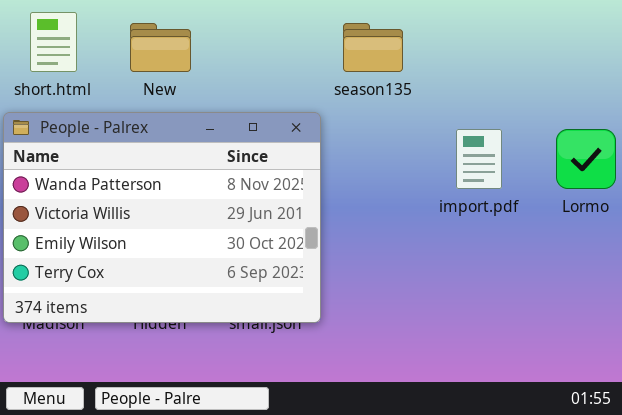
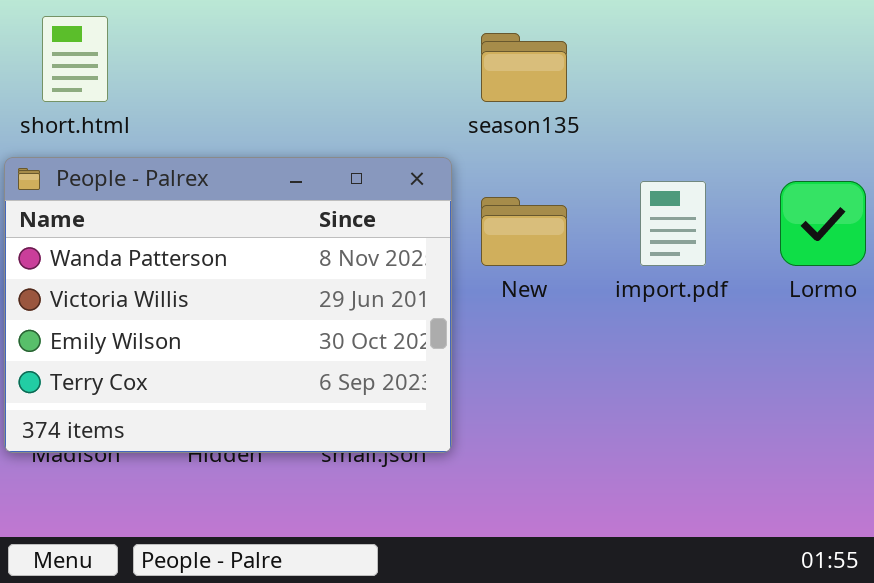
New: [130,23,191,72] -> [481,197,567,266], moved

